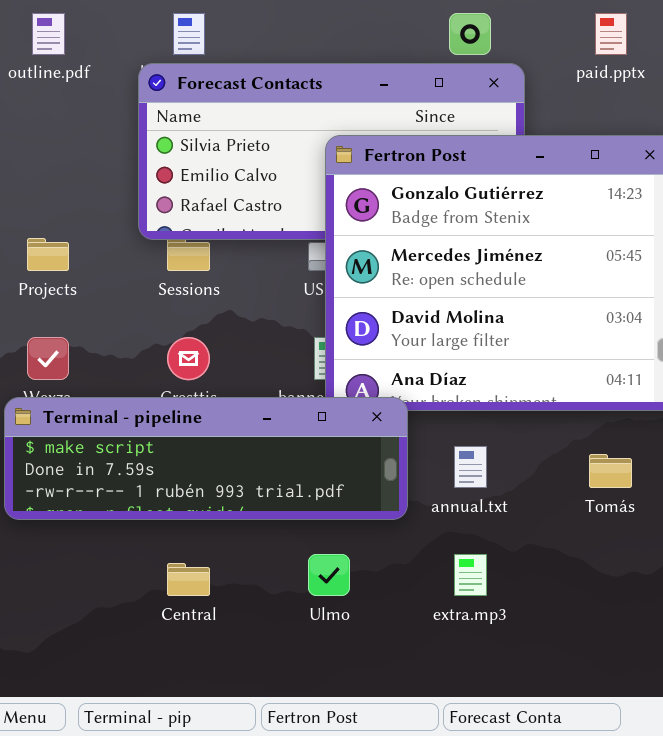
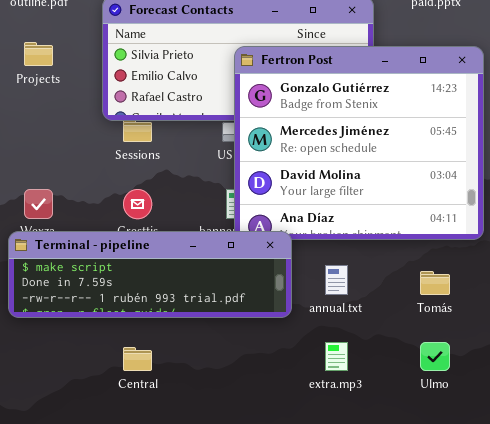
Projects: [27,238,69,271] -> [24,42,53,66], moved
Ulmo: [308,554,350,596] -> [420,342,450,371], moved

